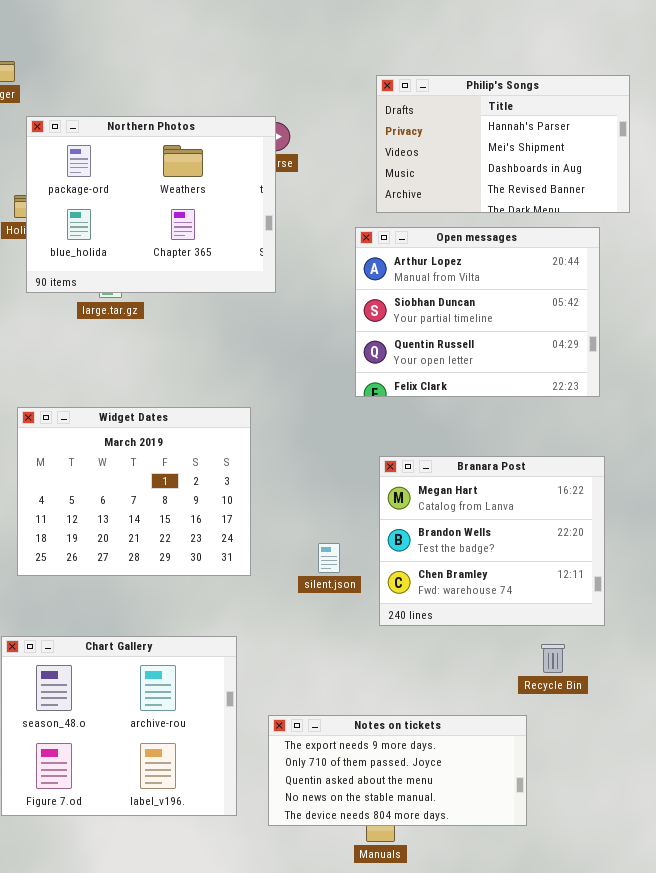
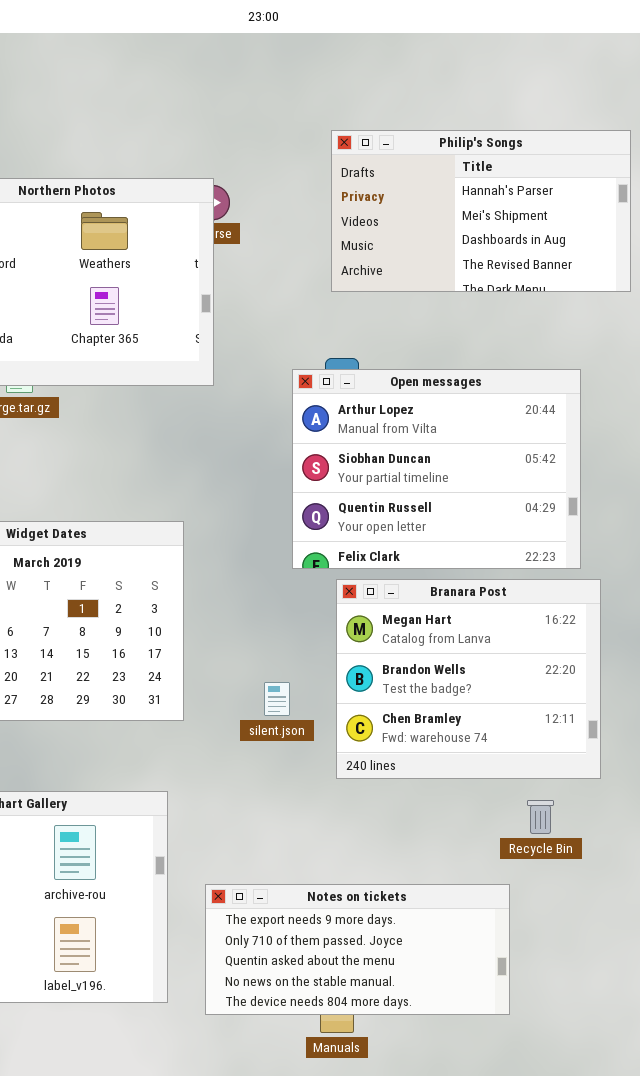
Open messages: [355,227,600,397] -> [292,369,581,569], moved

